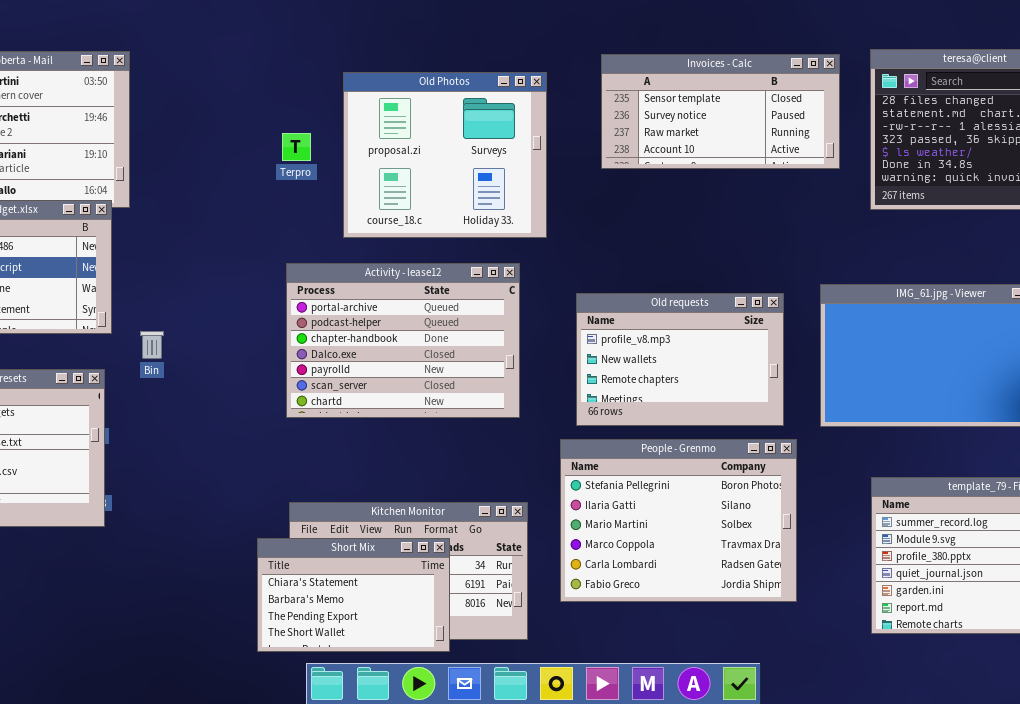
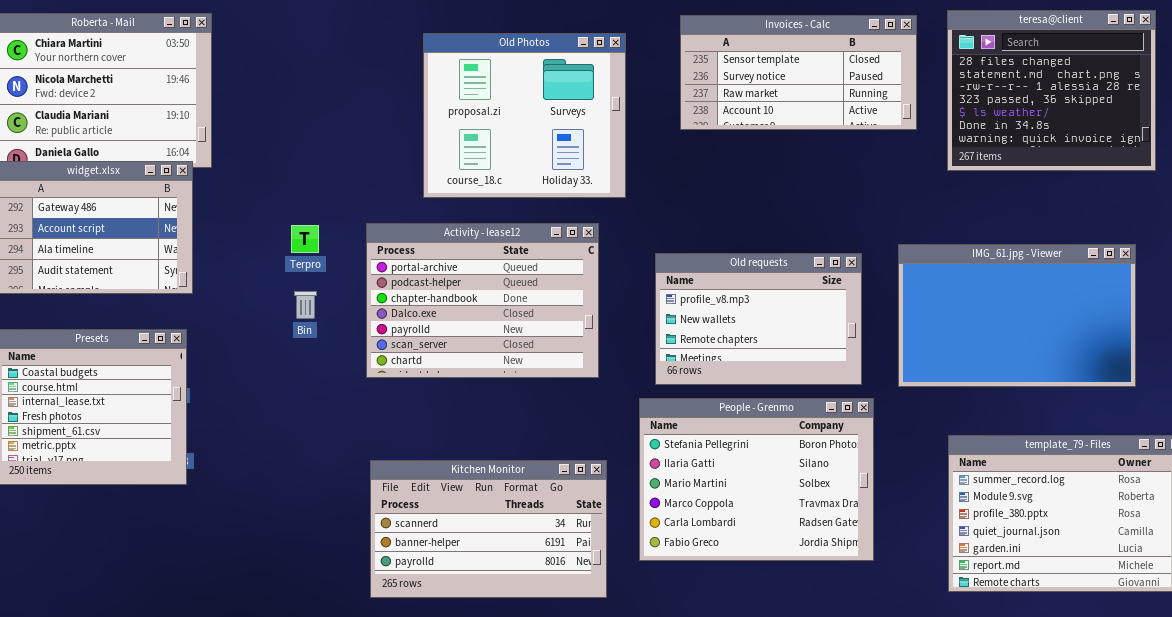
Terpro: [282,133,311,161] -> [291,225,319,253], moved
Bin: [140,331,164,359] -> [294,291,317,319], moved
Short Mix: [257,538,450,652] -> none, closed

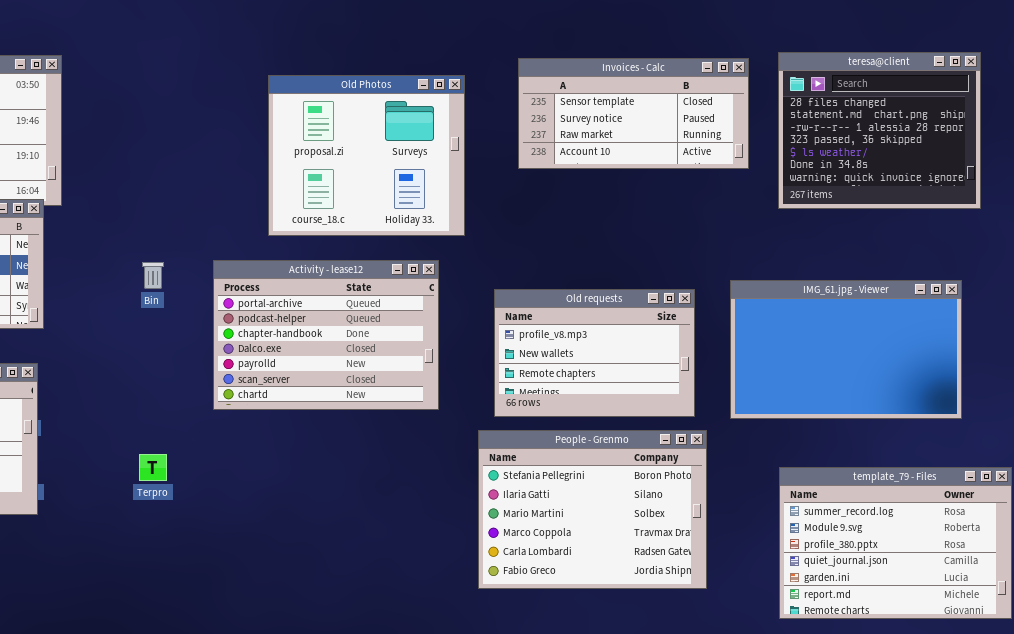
Terpro: [291,225,319,253] -> [139,454,167,481], moved
Bin: [294,291,317,319] -> [142,262,164,289], moved
Kitchen Monitor: [370,460,607,598] -> none, closed

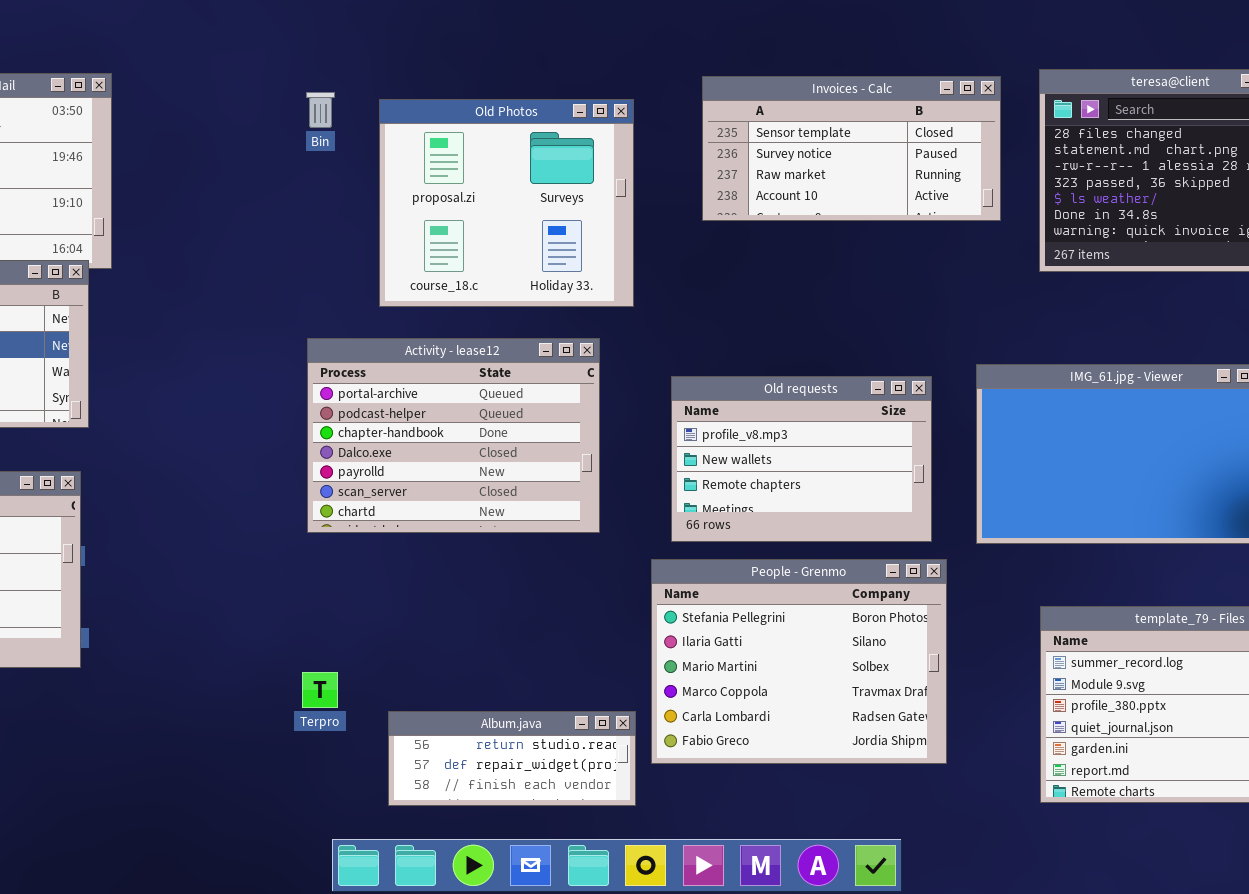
Bin: [142,262,164,289] -> [306,92,335,128], moved
Terpro: [139,454,167,481] -> [302,672,338,708], moved
Album.java: none -> [388,711,636,806], opened

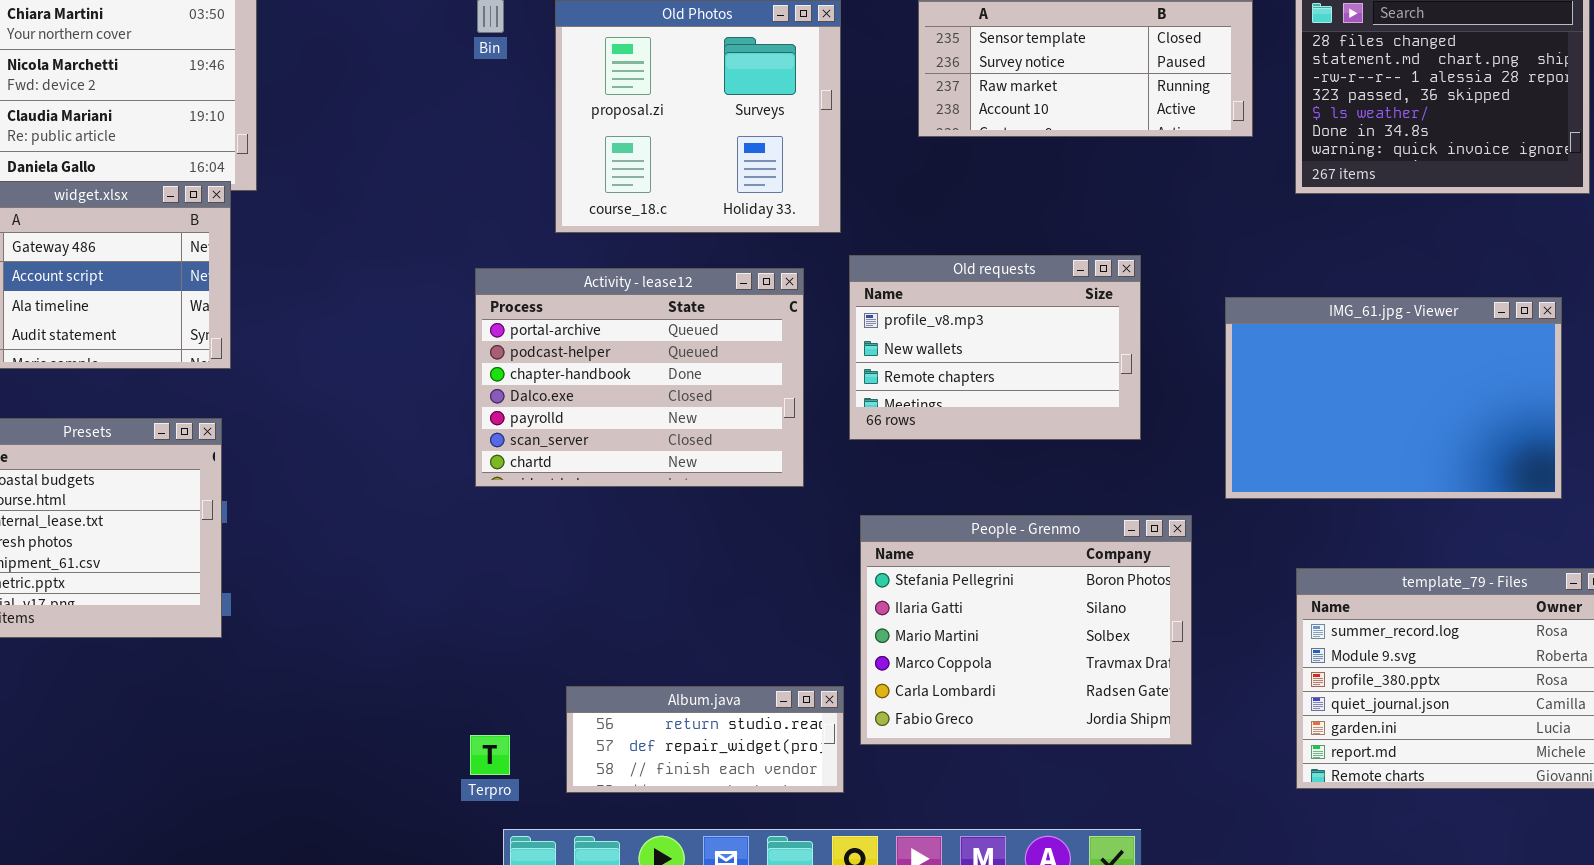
Old requests: [671,376,932,542] -> [849,255,1141,440], moved
Terpro: [302,672,338,708] -> [470,735,510,775], moved

